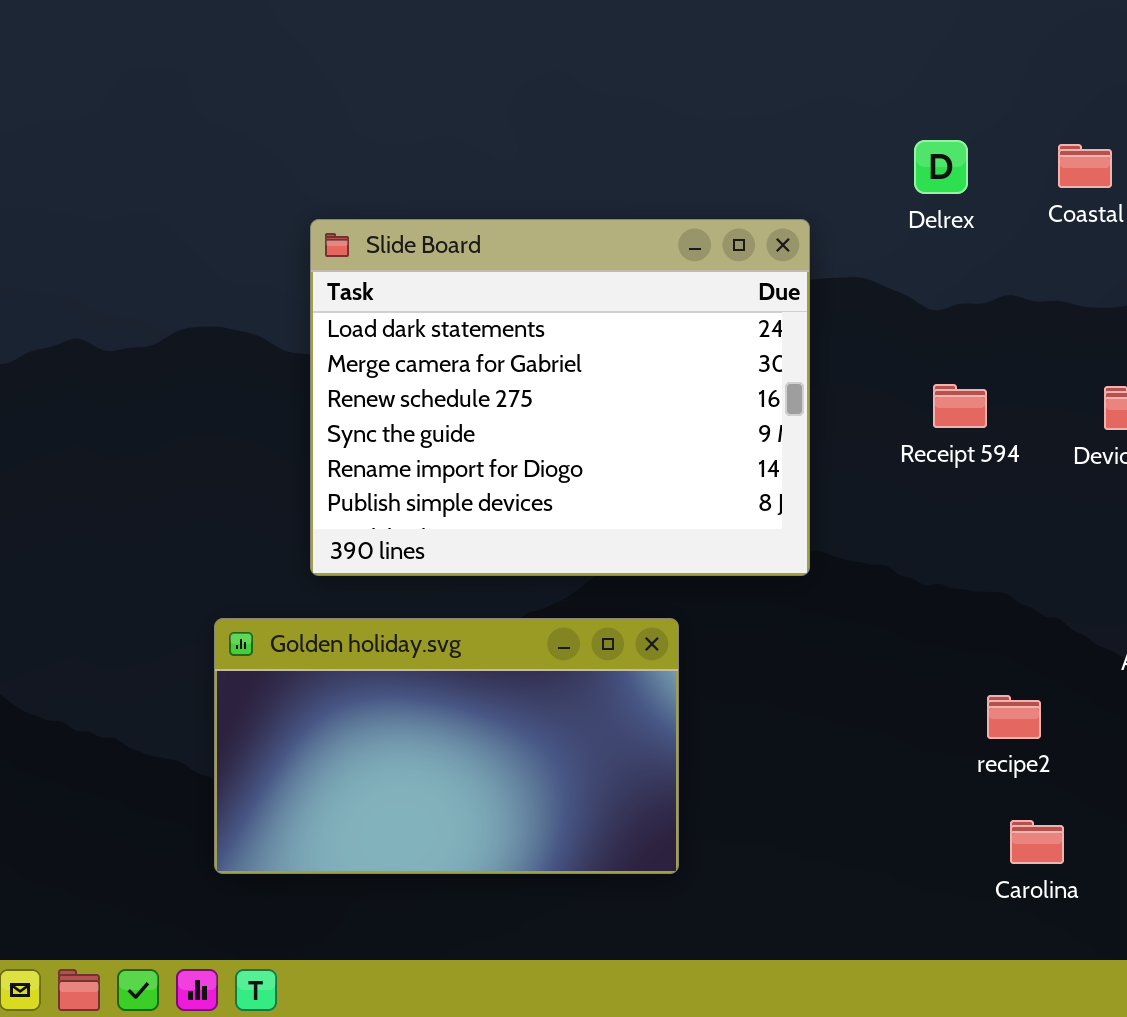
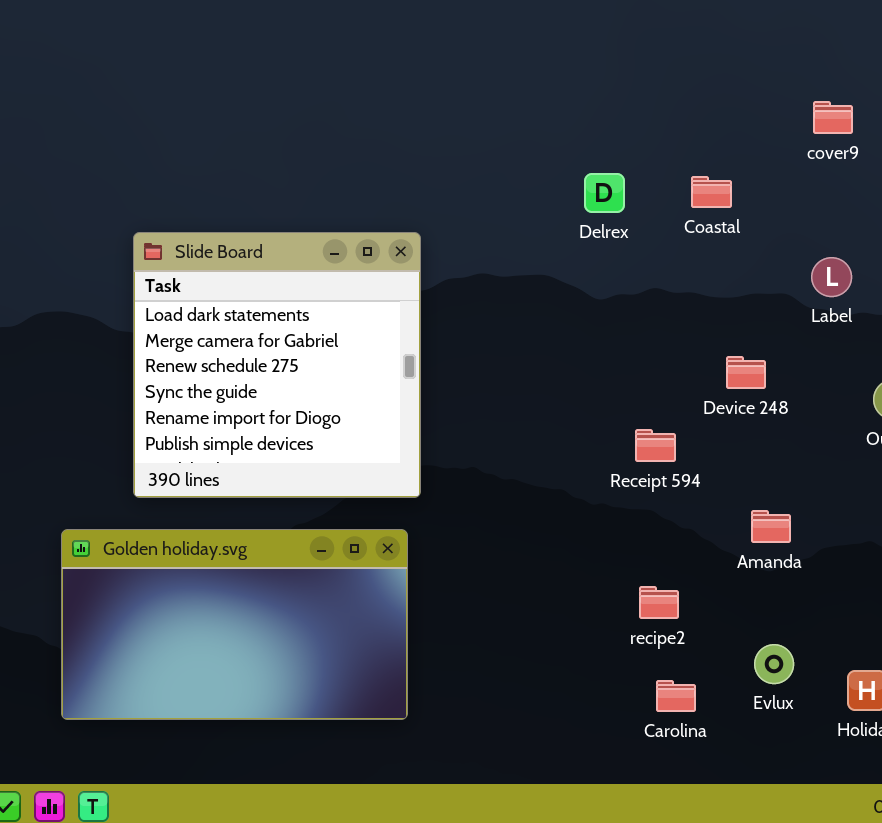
Slide Board: [310,219,810,576] -> [133,232,421,498], resized
Receipt 594: [933,384,987,428] -> [635,429,676,462], moved

